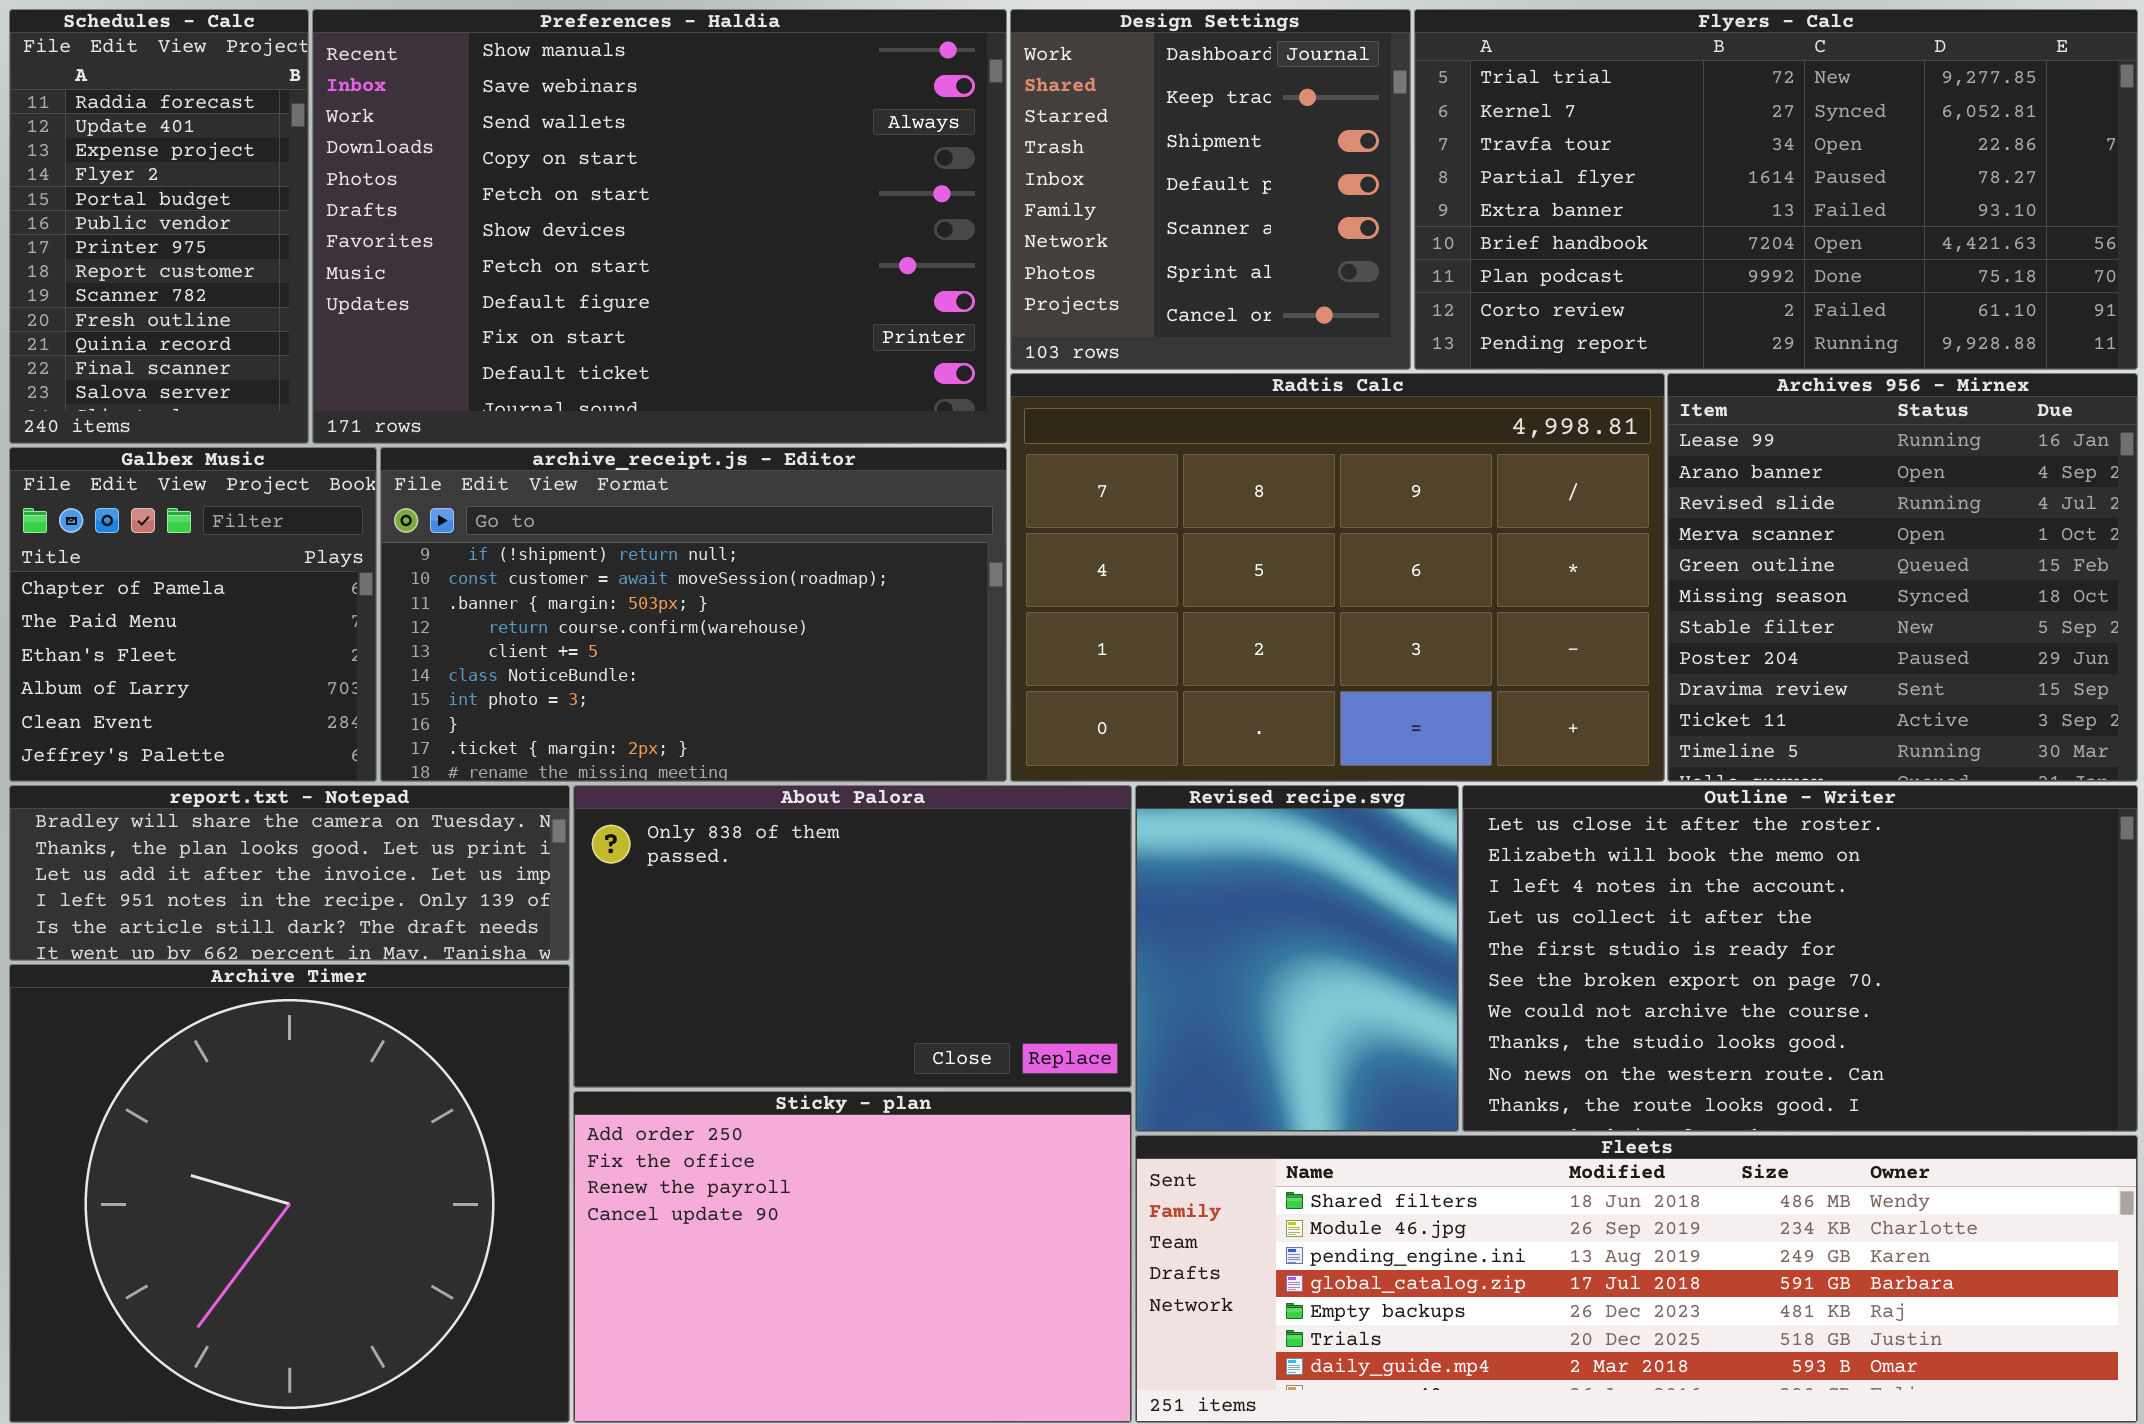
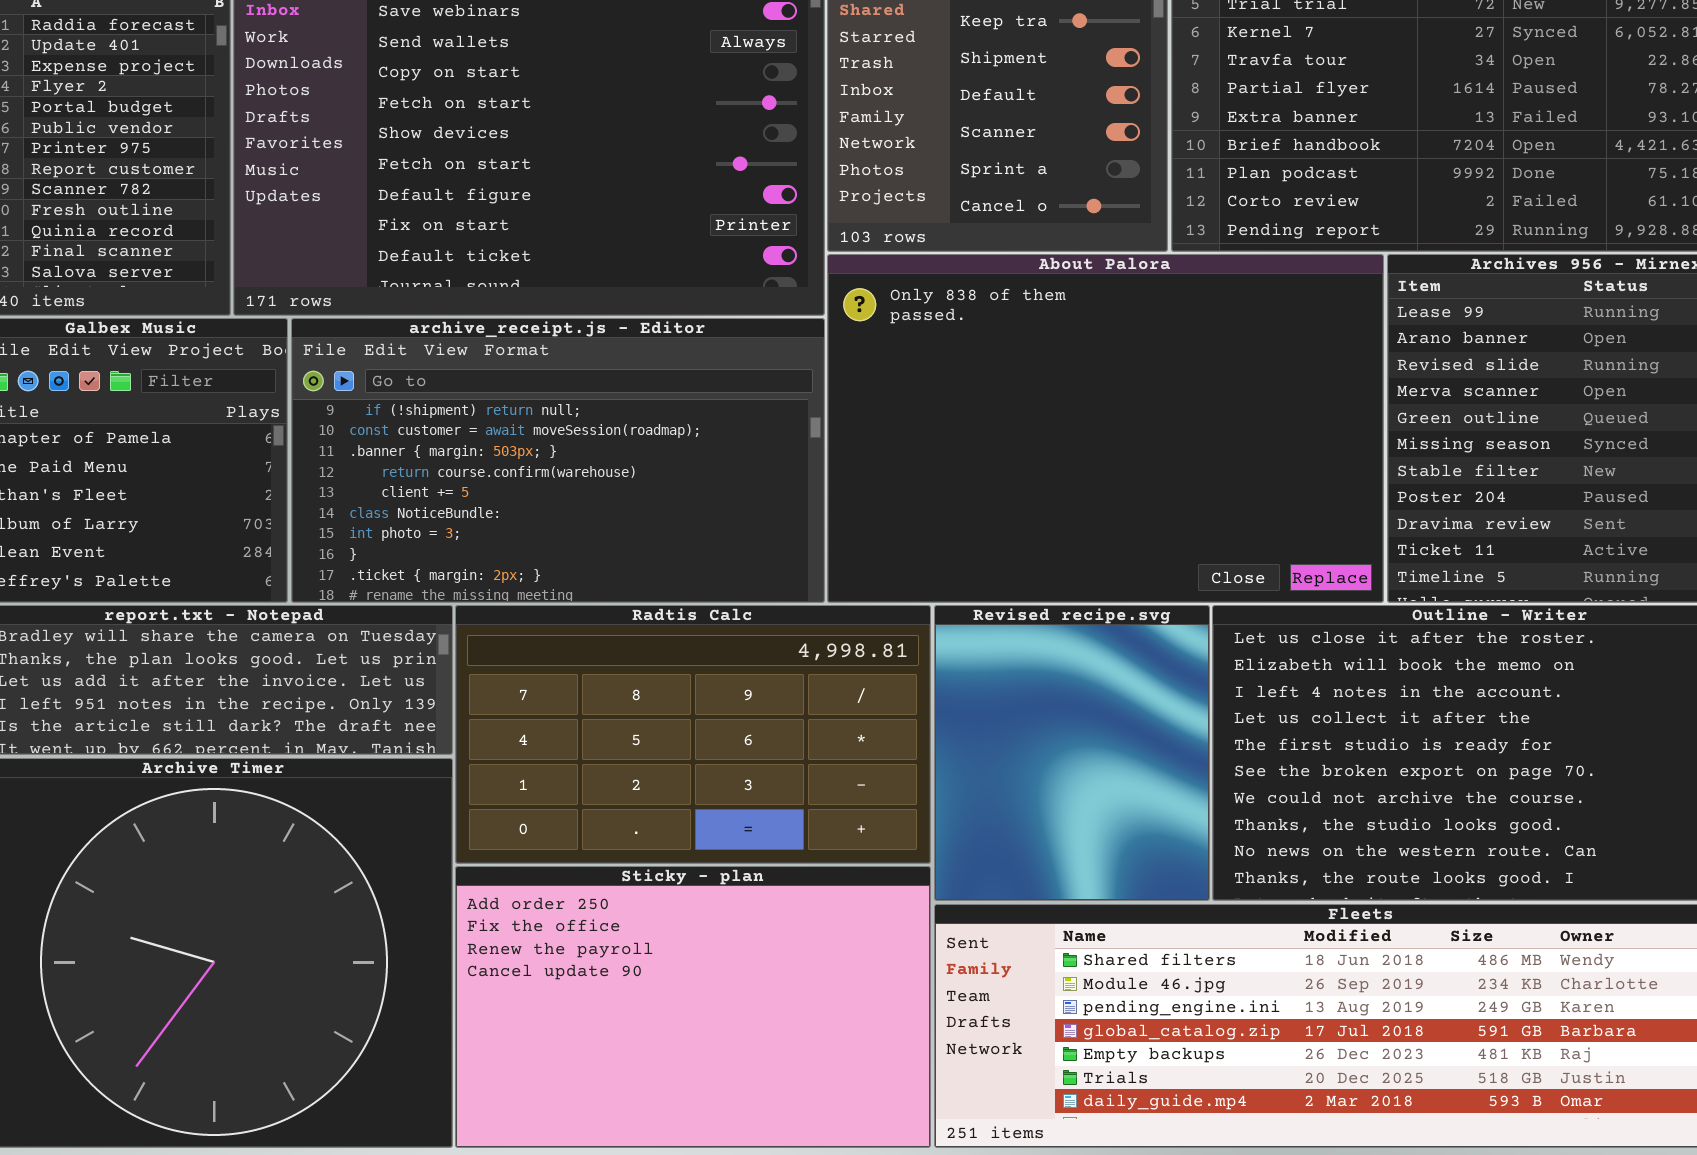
Radtis Calc: [1010,373,1665,782] -> [455,605,931,864], moved, resized
About Palora: [573,785,1132,1088] -> [827,254,1384,603], moved, resized

